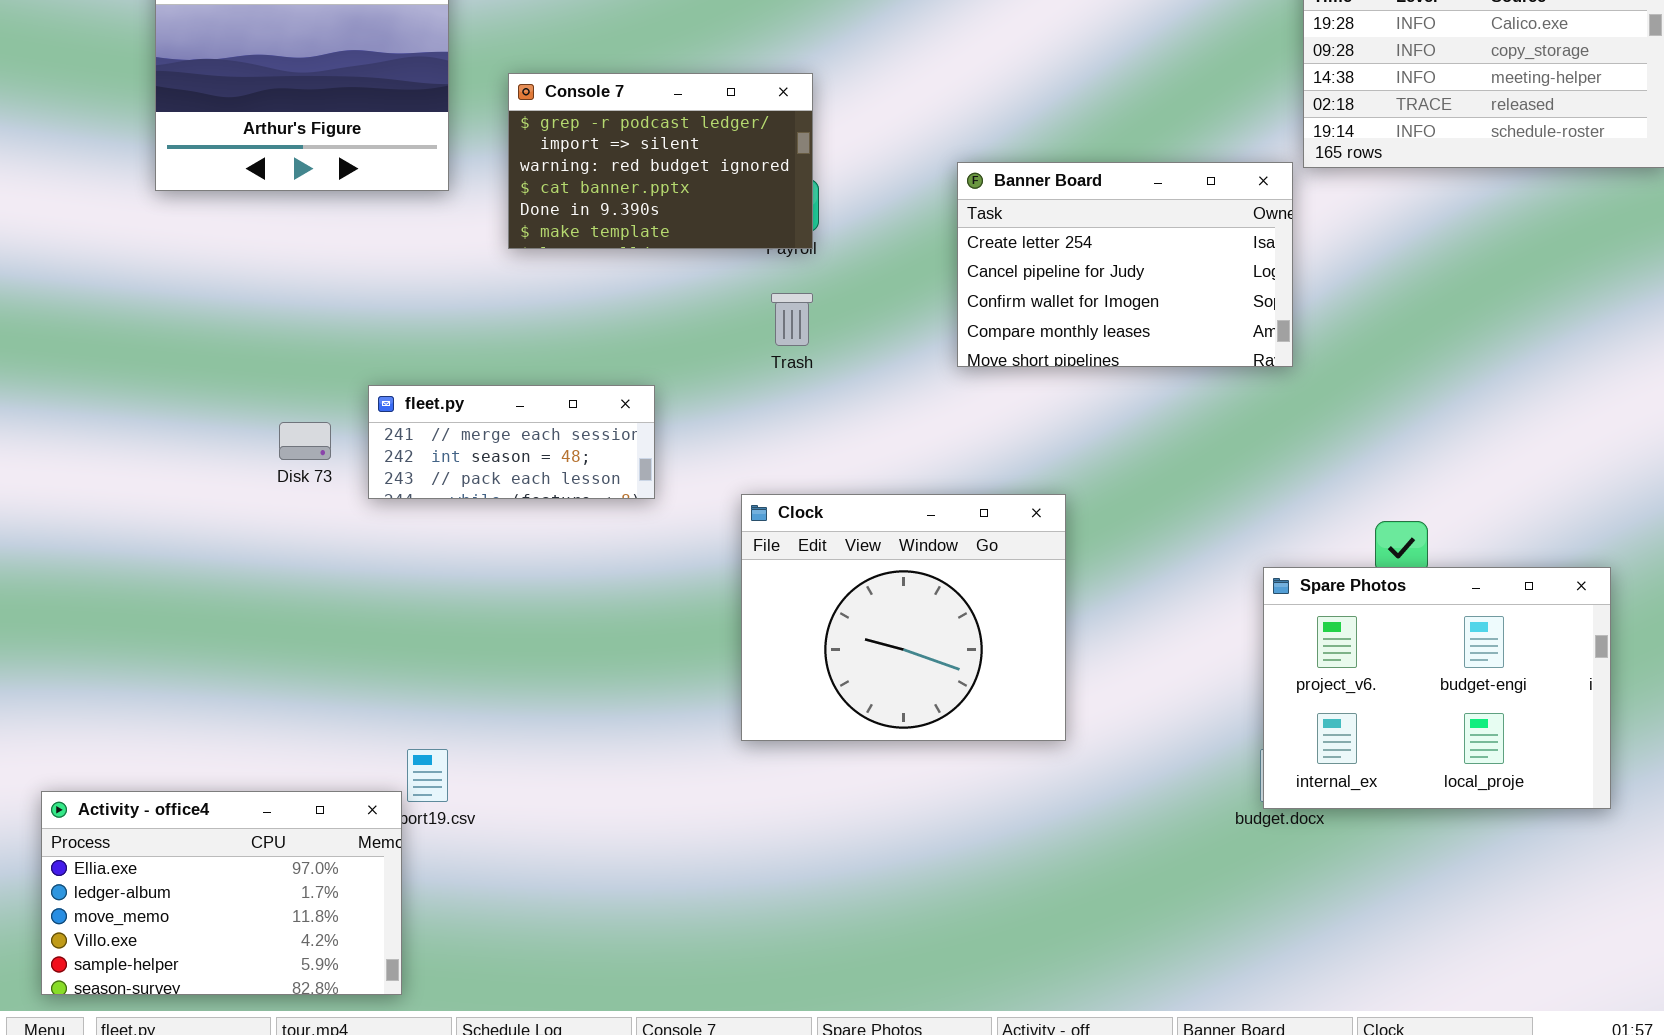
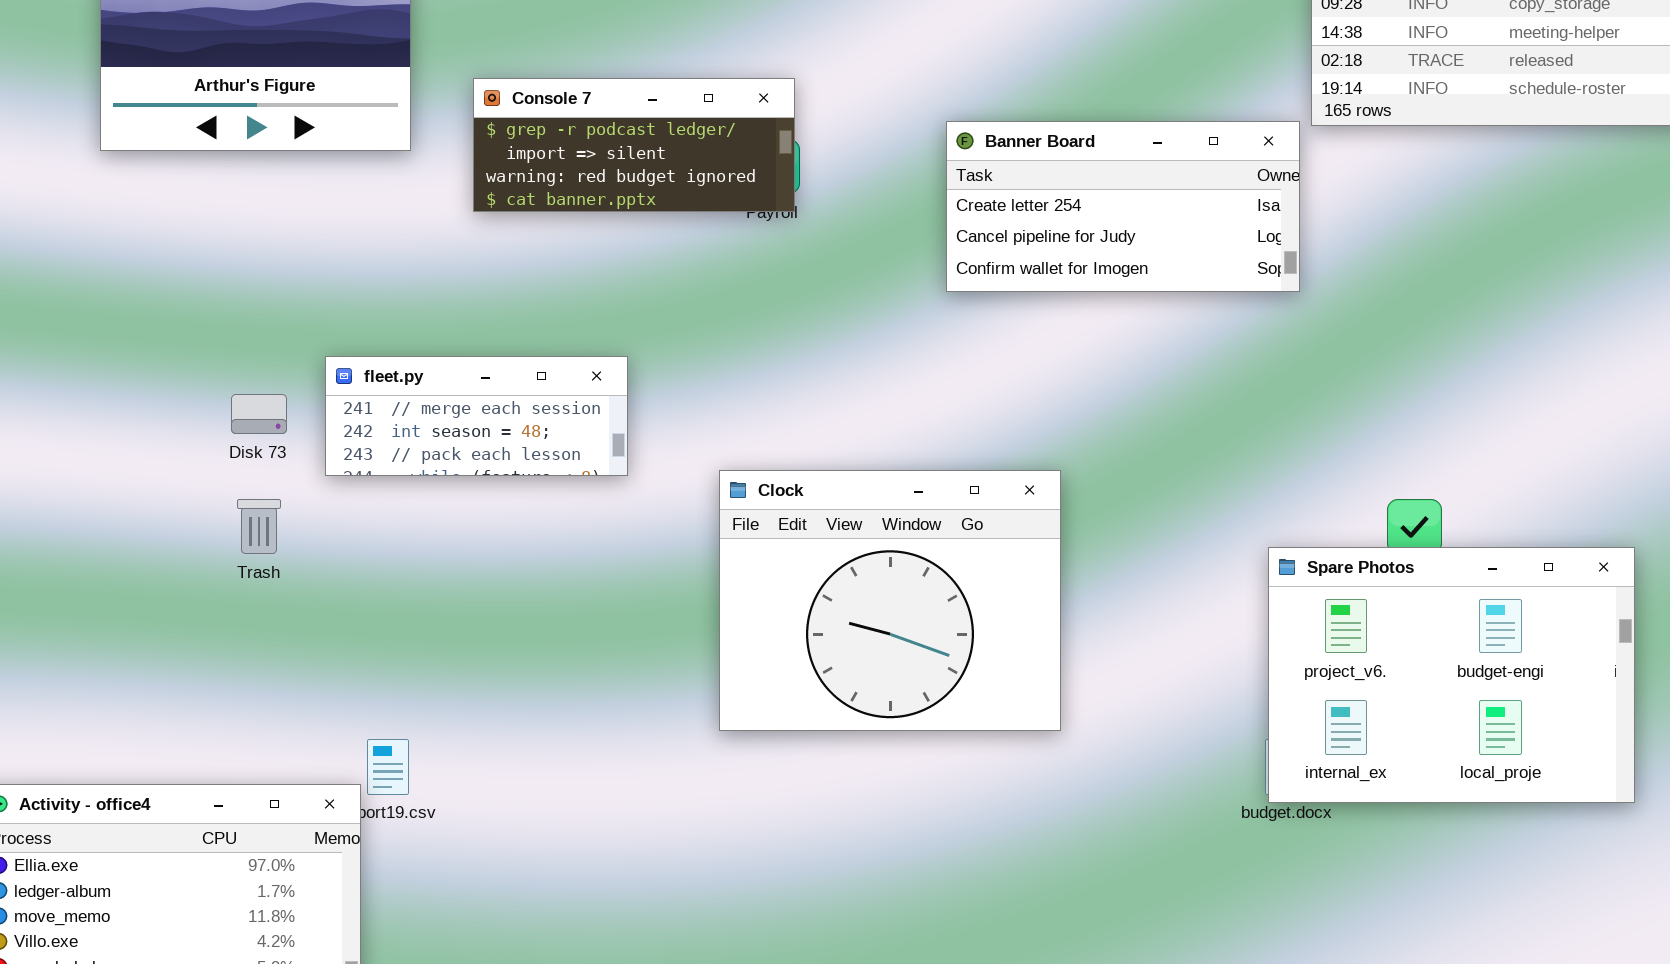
Console 7: [508,73,813,249] -> [473,78,795,212], resized
Banner Board: [957,162,1293,367] -> [946,121,1300,292], resized
Trash: [771,293,813,346] -> [237,499,281,554], moved

